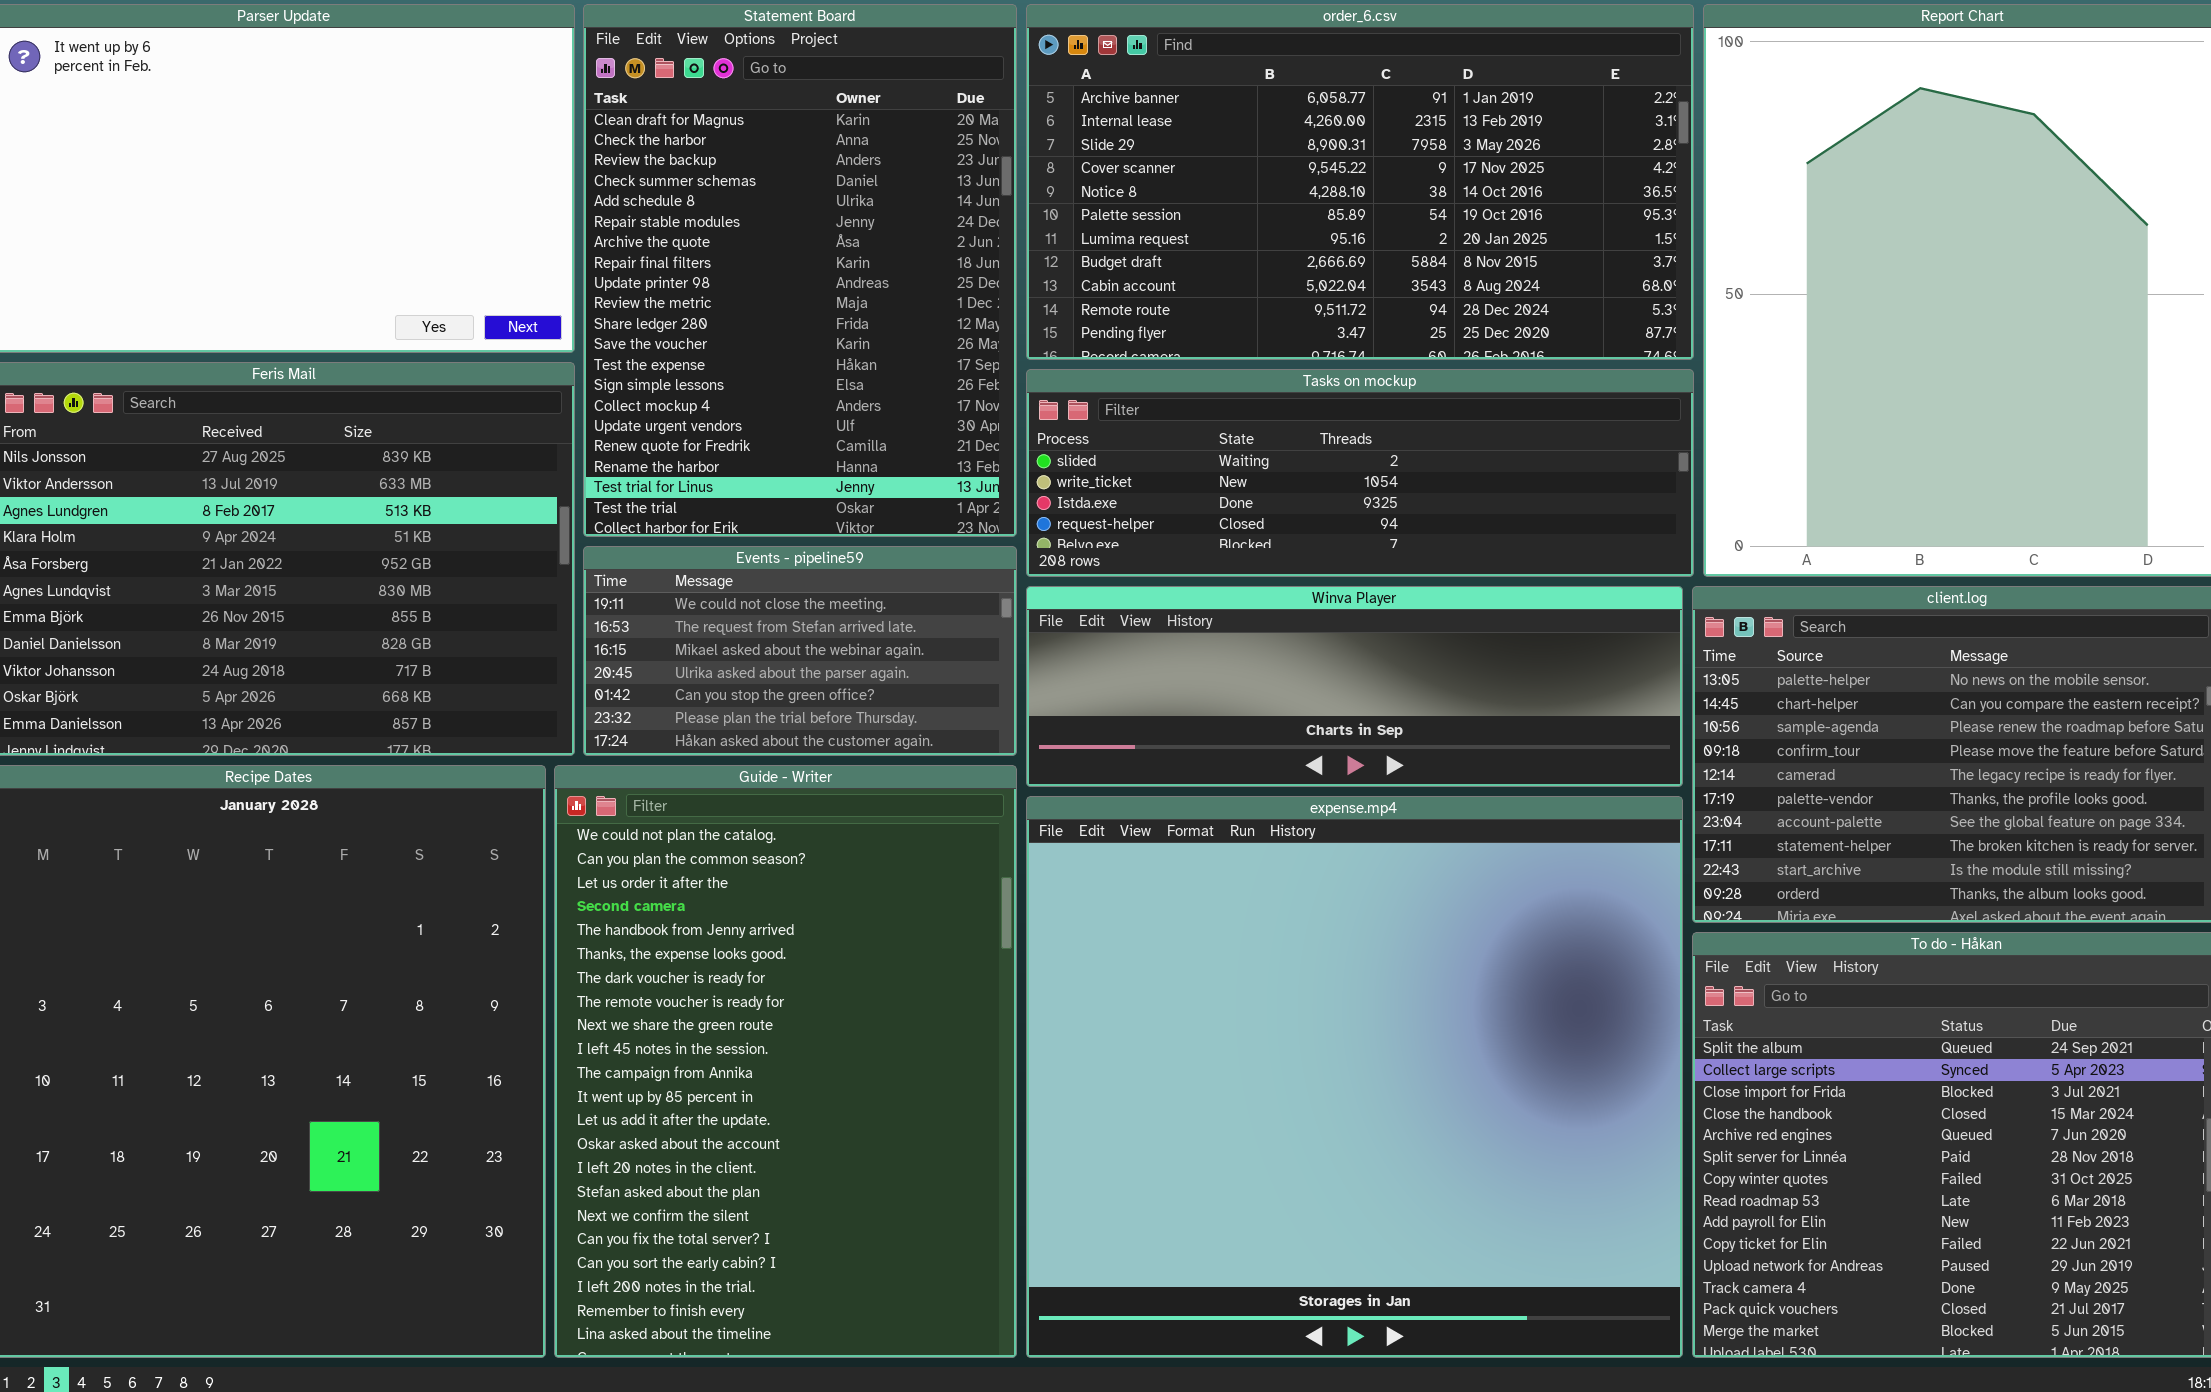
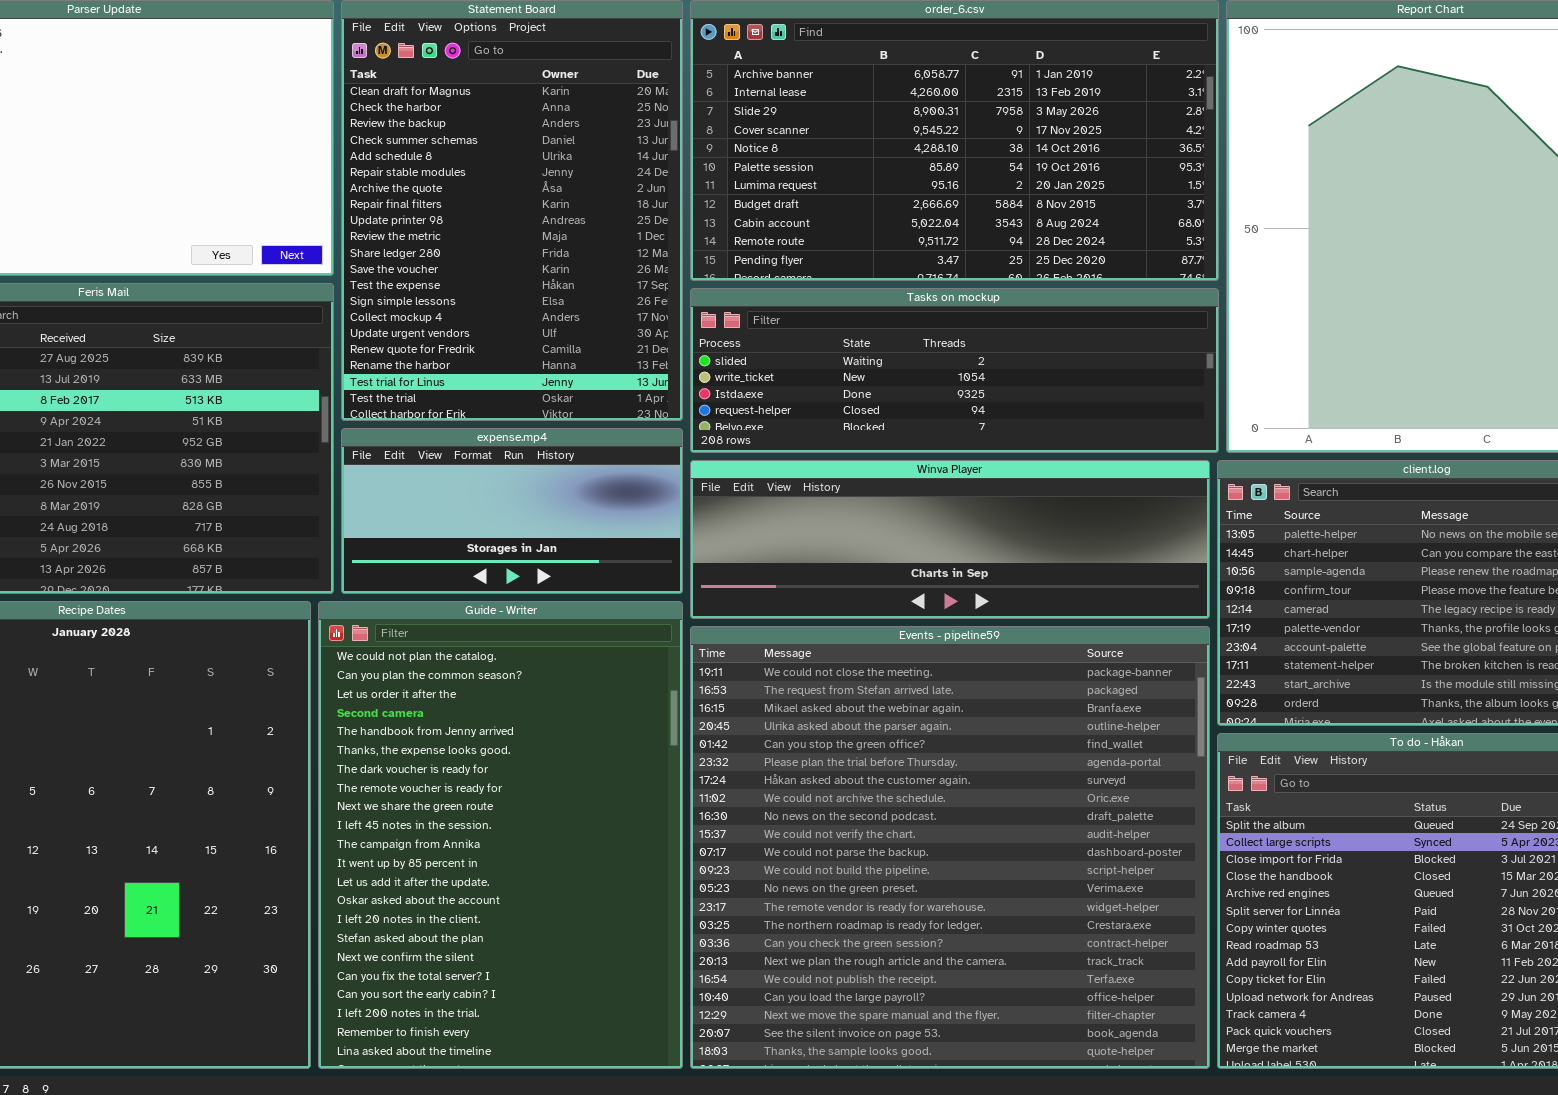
Events - pipeline59: [583,546,1017,756] -> [690,626,1210,1069], moved, resized
expense.mp4: [1026,796,1683,1358] -> [341,428,683,594], moved, resized

